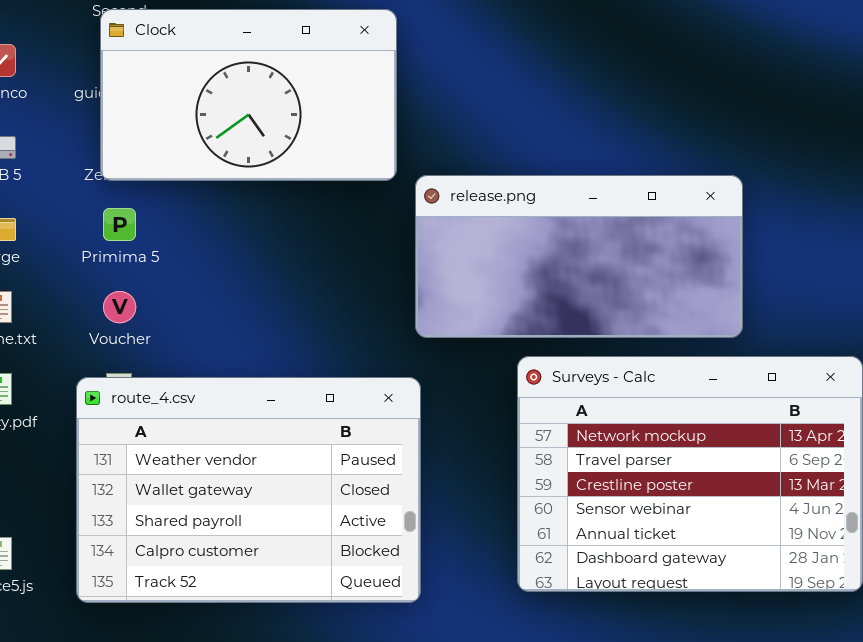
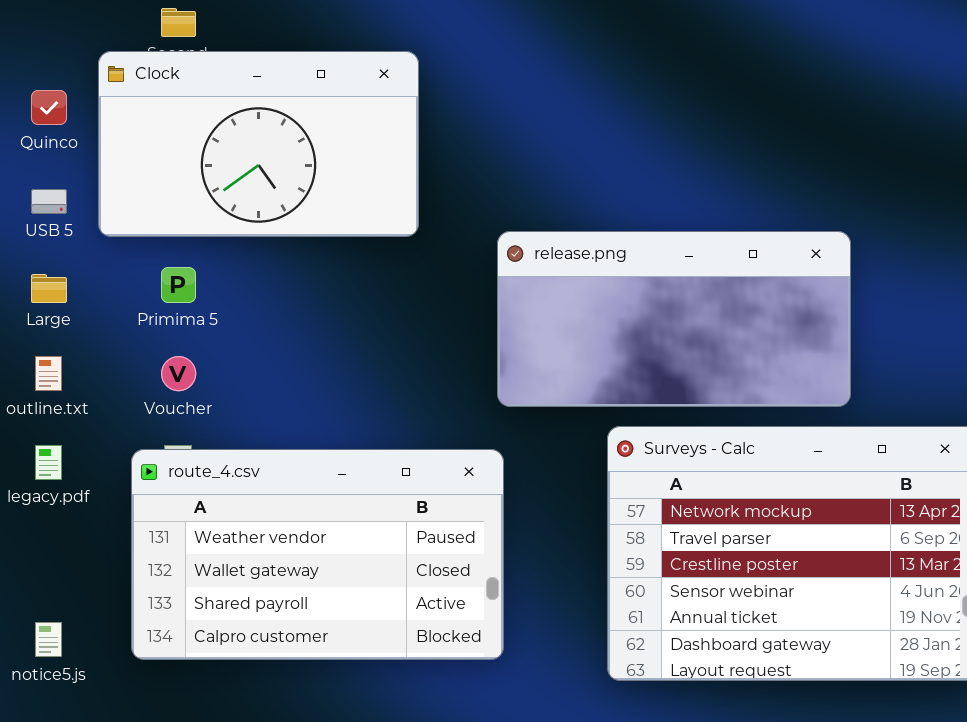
Clock: [100,9,397,181] -> [98,51,419,237], moved
route_4.csv: [76,377,421,603] -> [131,449,504,660], resized

